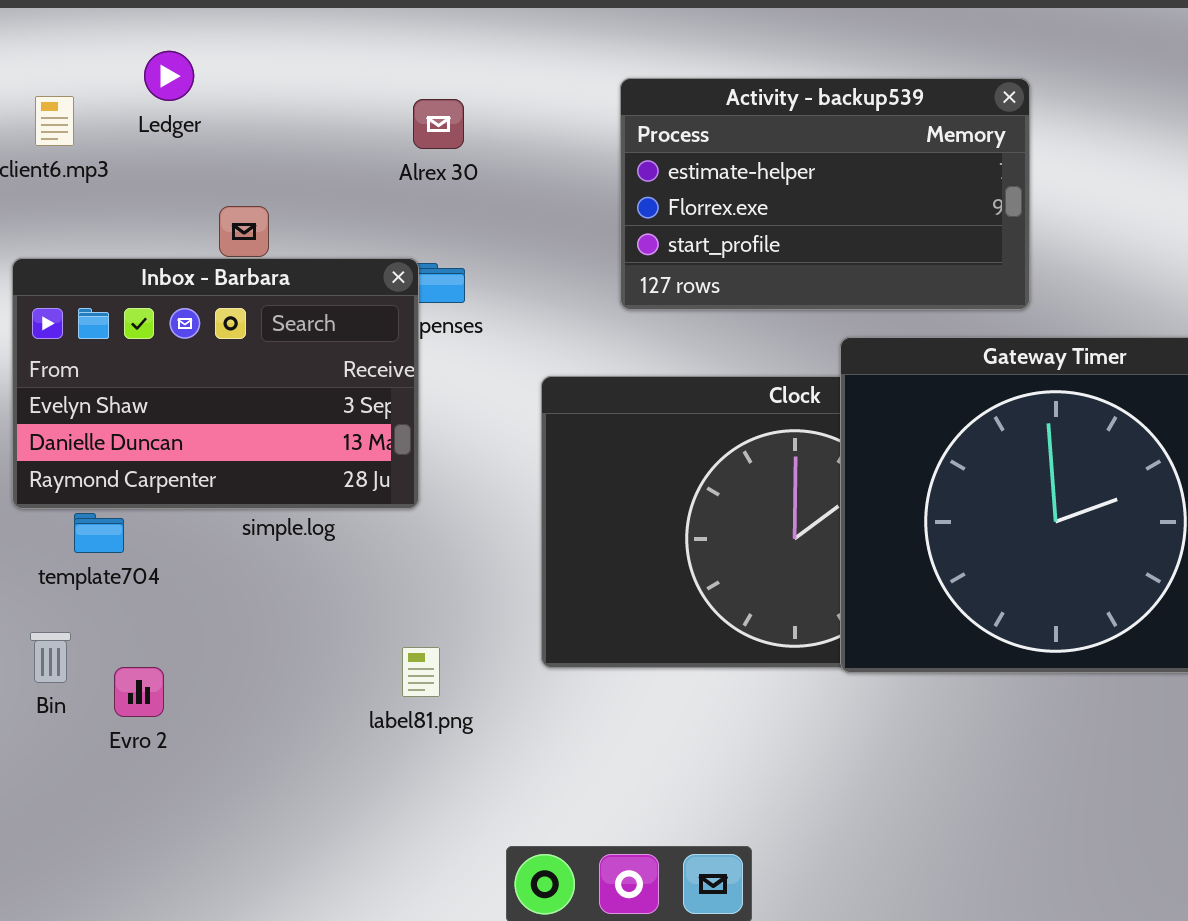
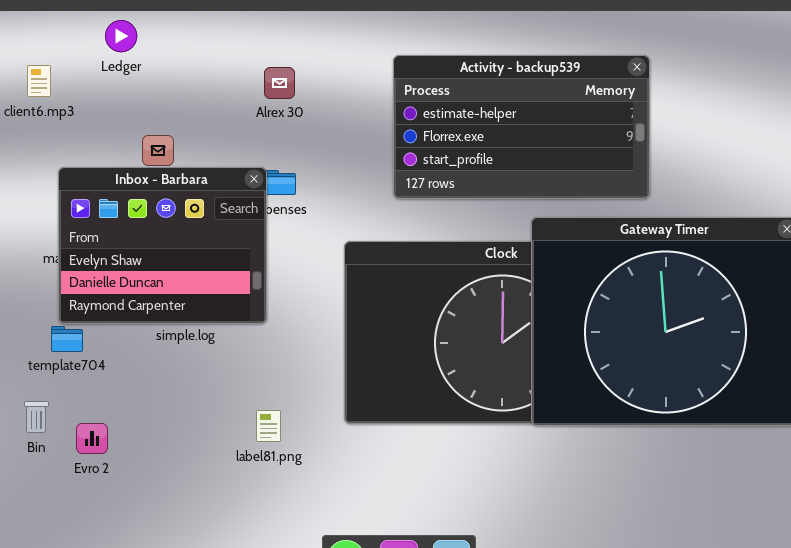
Ledger: [144,51,194,101] -> [105,20,137,52], moved
Inbox - Barbara: [12,258,419,509] -> [58,167,267,324], resized

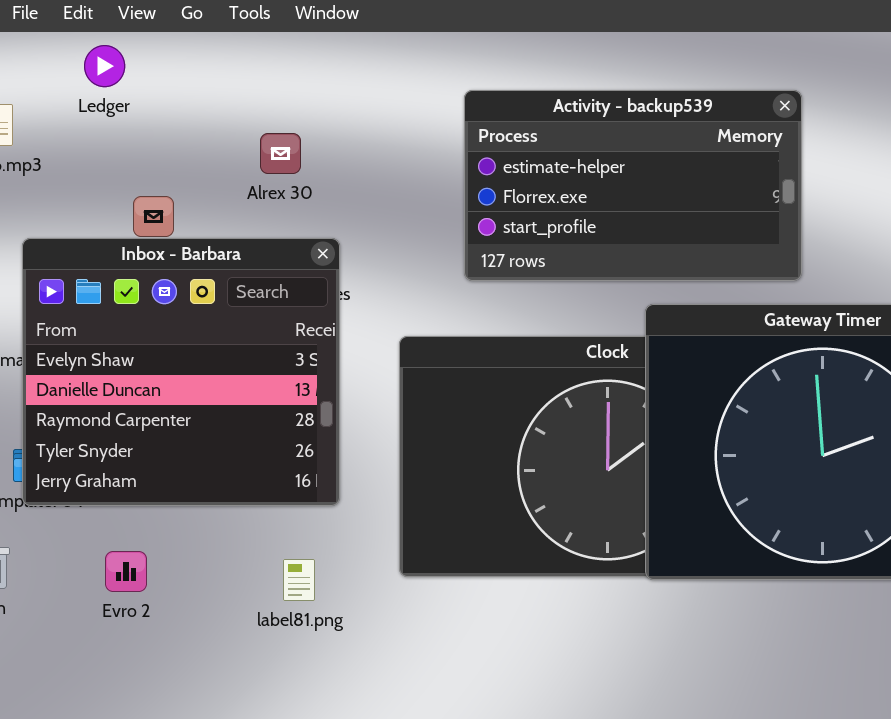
Alrex 30: [264,67,295,99] -> [260,133,301,174], moved
Inbox - Barbara: [58,167,267,324] -> [22,238,340,506], resized
Evro 2: [76,423,108,454] -> [105,551,147,592], moved

